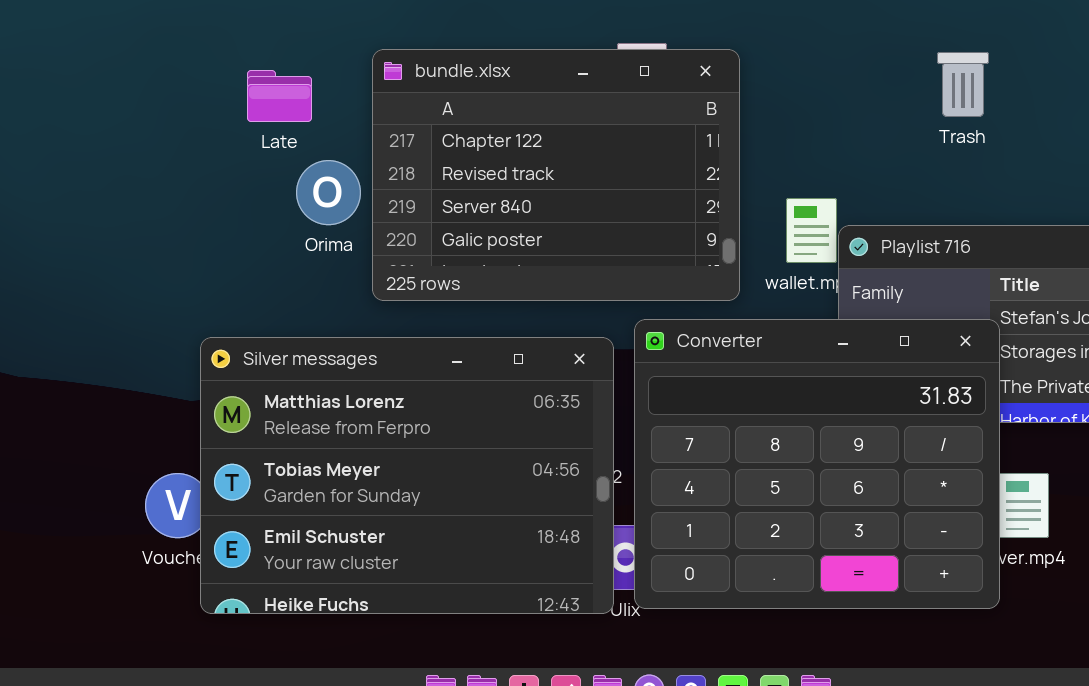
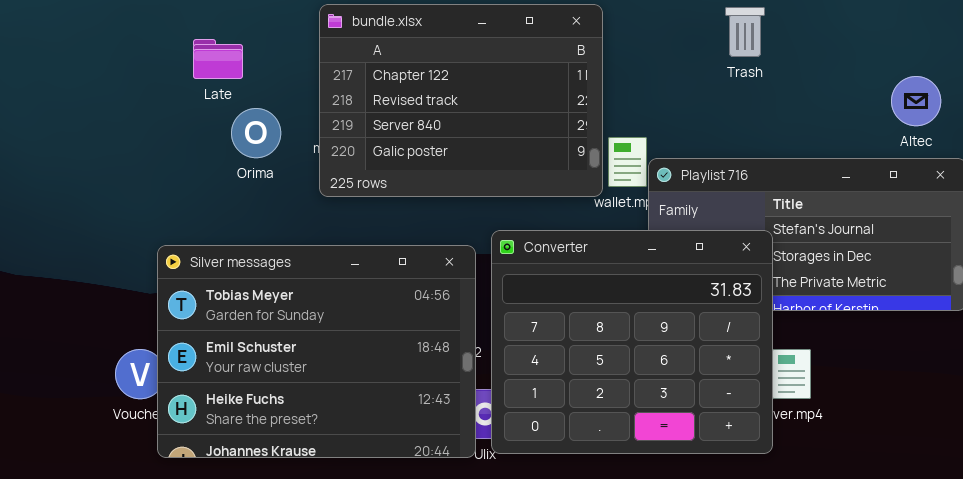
bundle.xlsx: [372,49,740,301] -> [319,4,603,197], moved
Trash: [937,52,989,117] -> [725,7,765,57], moved
Silver messages: [200,337,614,614] -> [157,245,476,458], scrolled down 1 row

